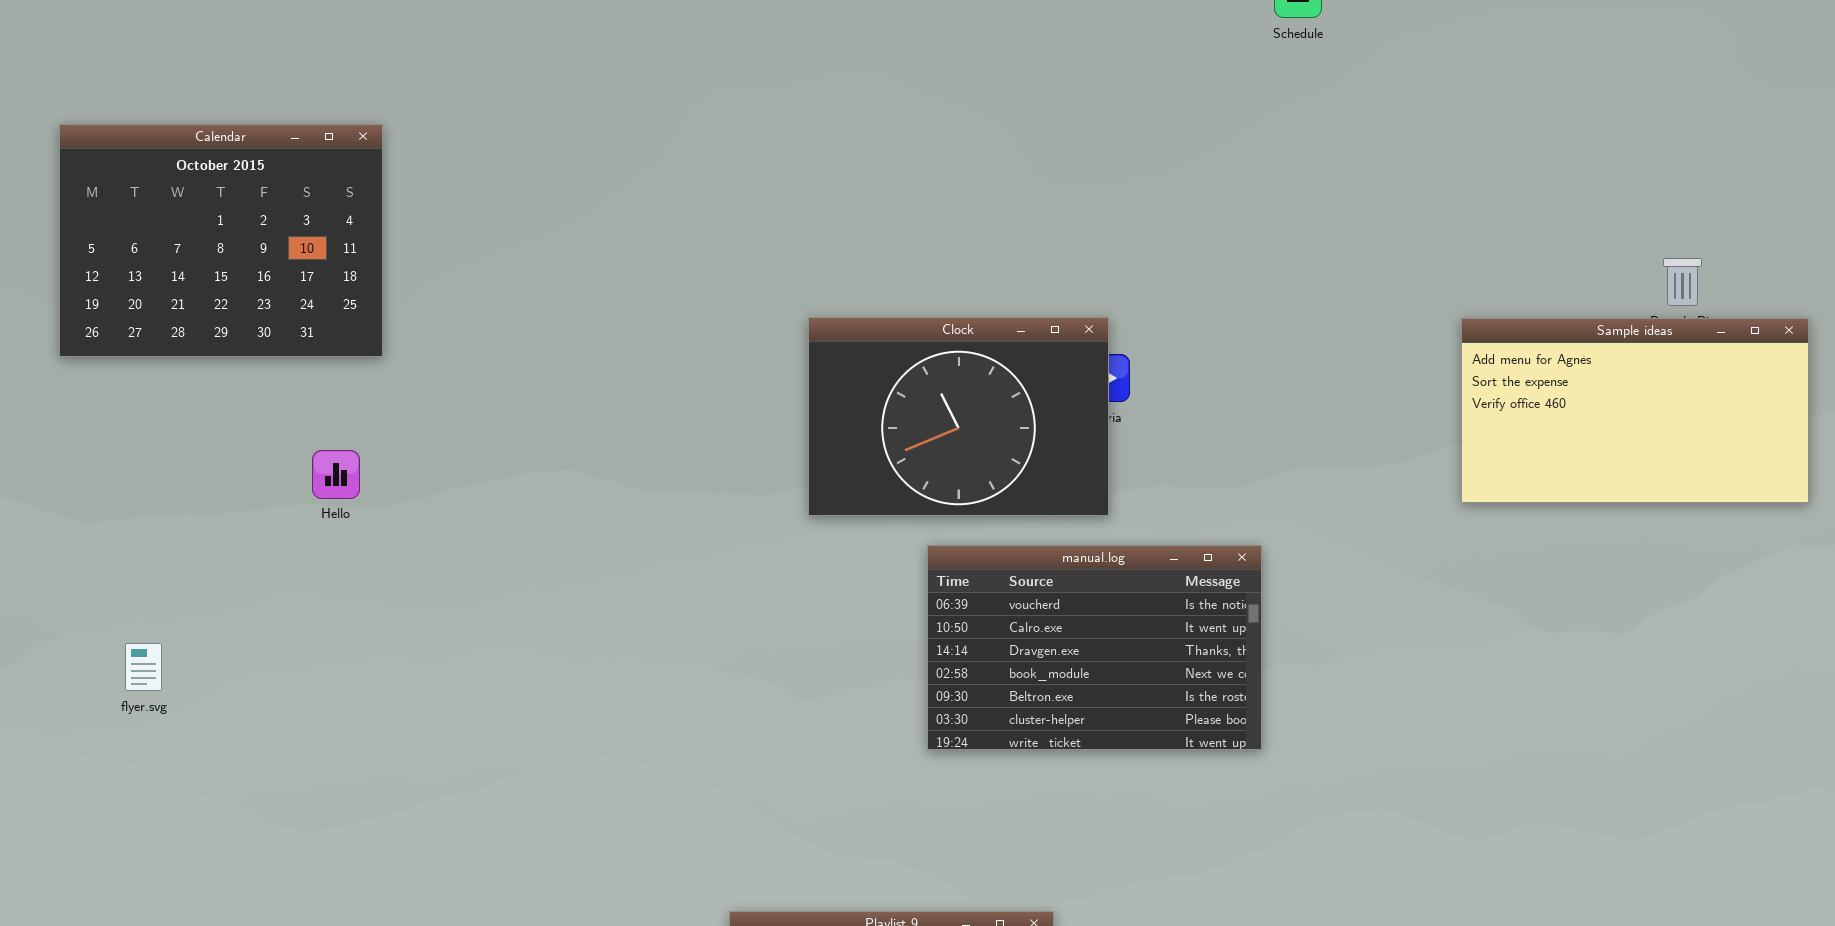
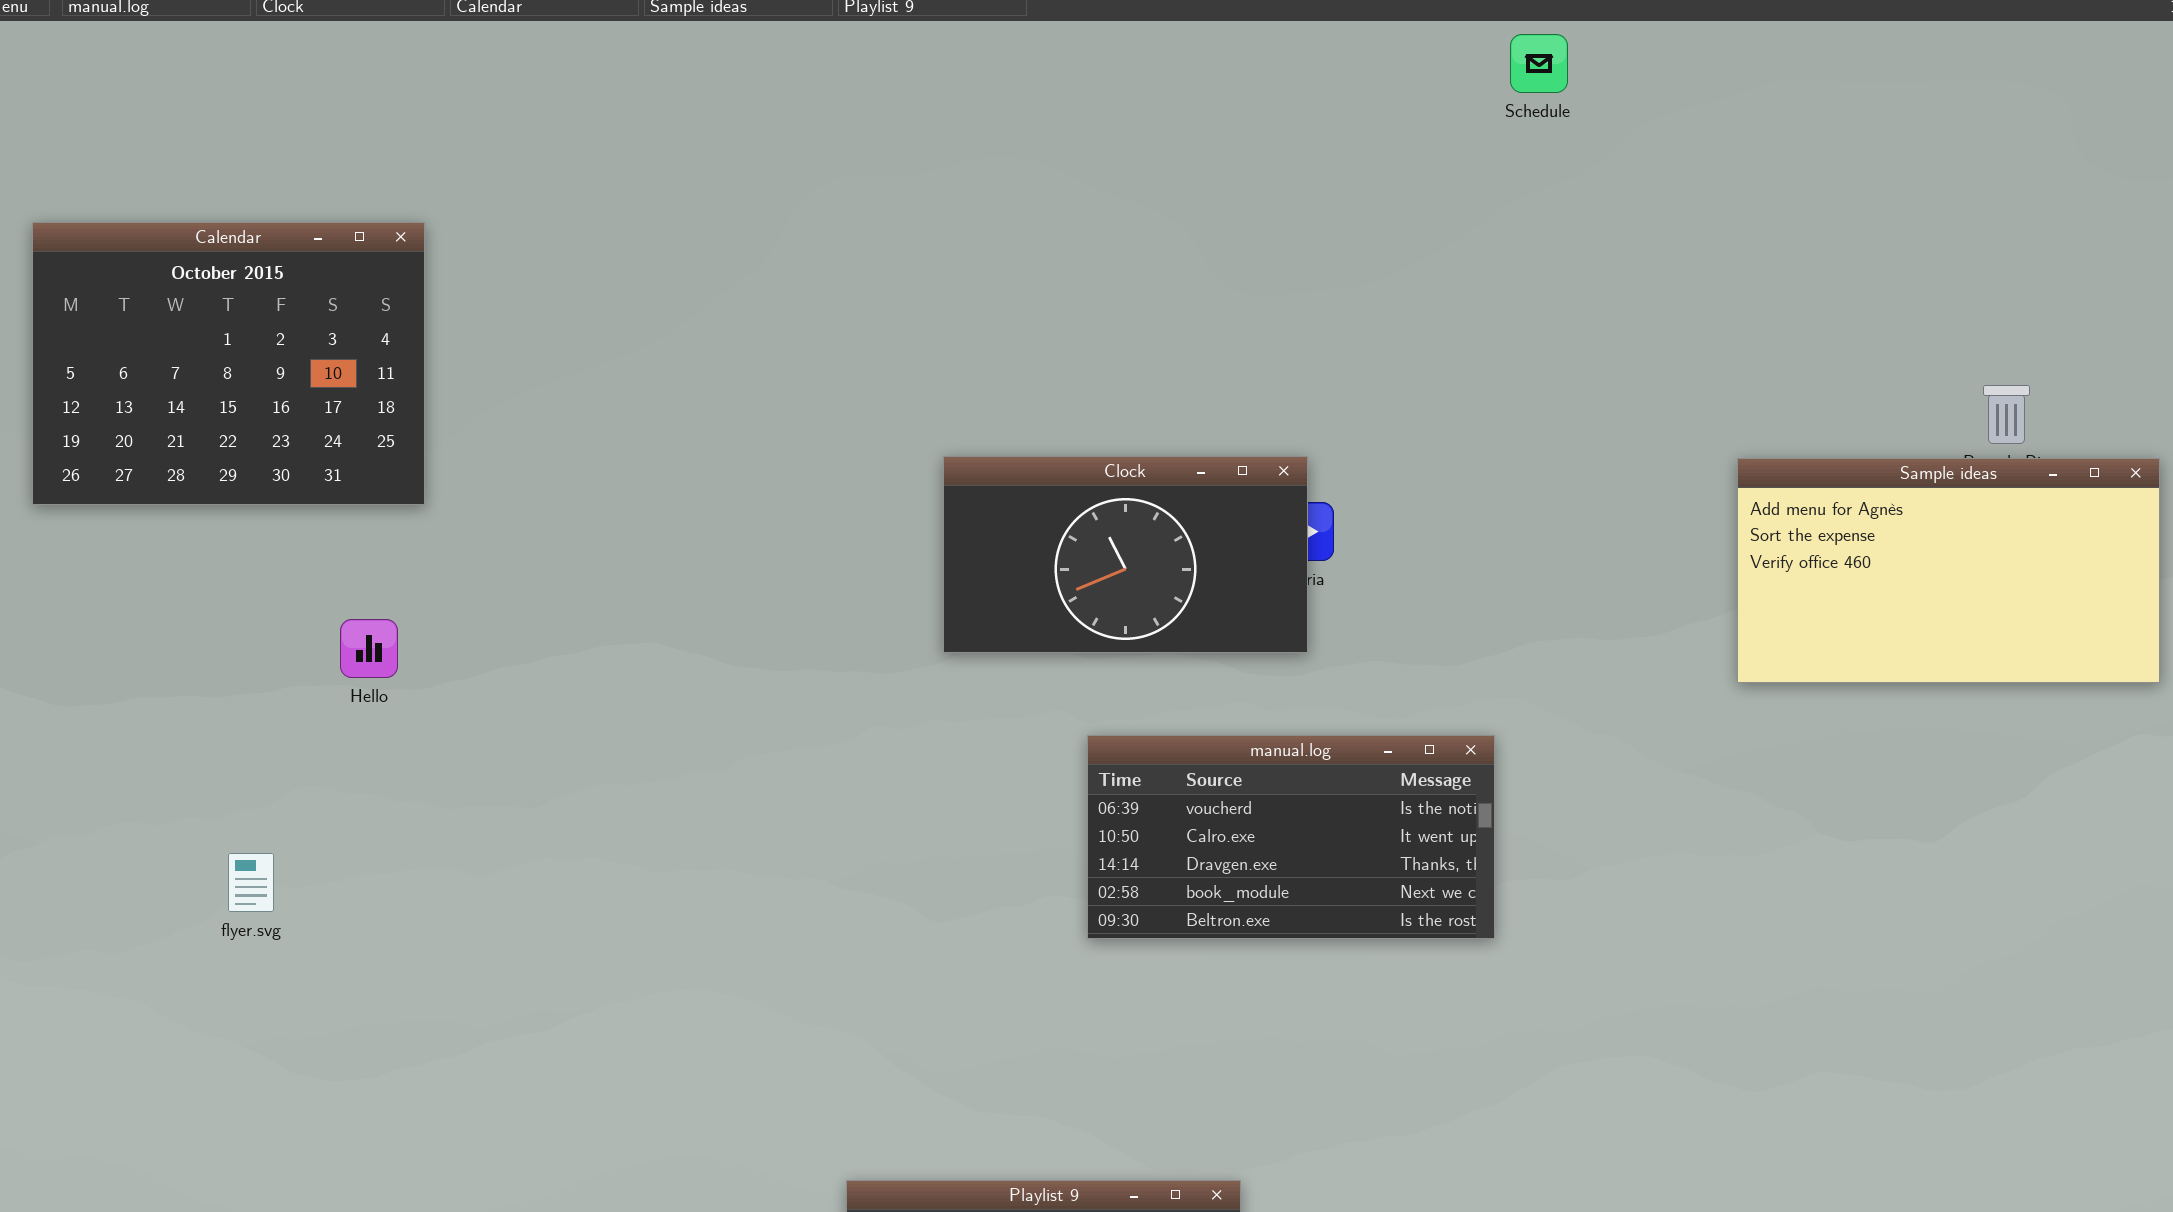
Clock: [808,317,1109,516] -> [943,456,1308,653], resized
manual.log: [927,545,1262,750] -> [1087,735,1495,939], resized
flyer.svg: [125,643,162,691] -> [228,853,274,912], moved

